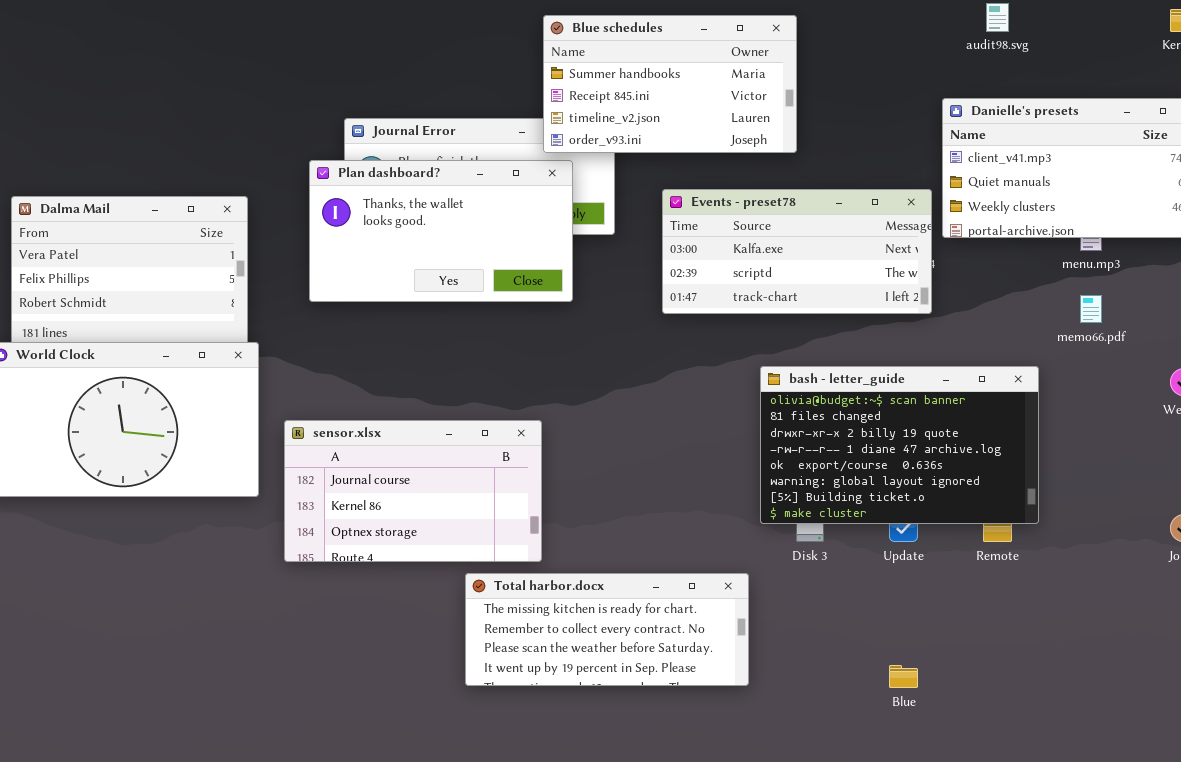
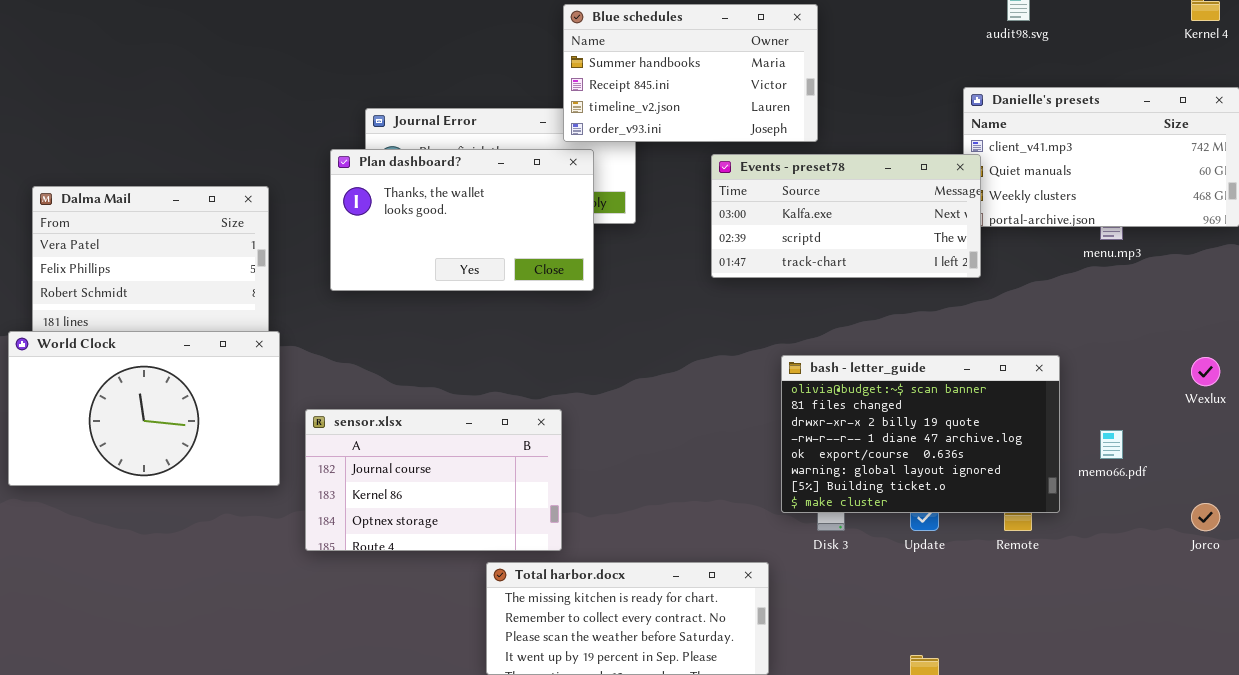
Events - preset78: [662,189,932,314] -> [711,154,981,278], moved
memo66.pdf: [1080,295,1102,323] -> [1100,430,1123,459], moved

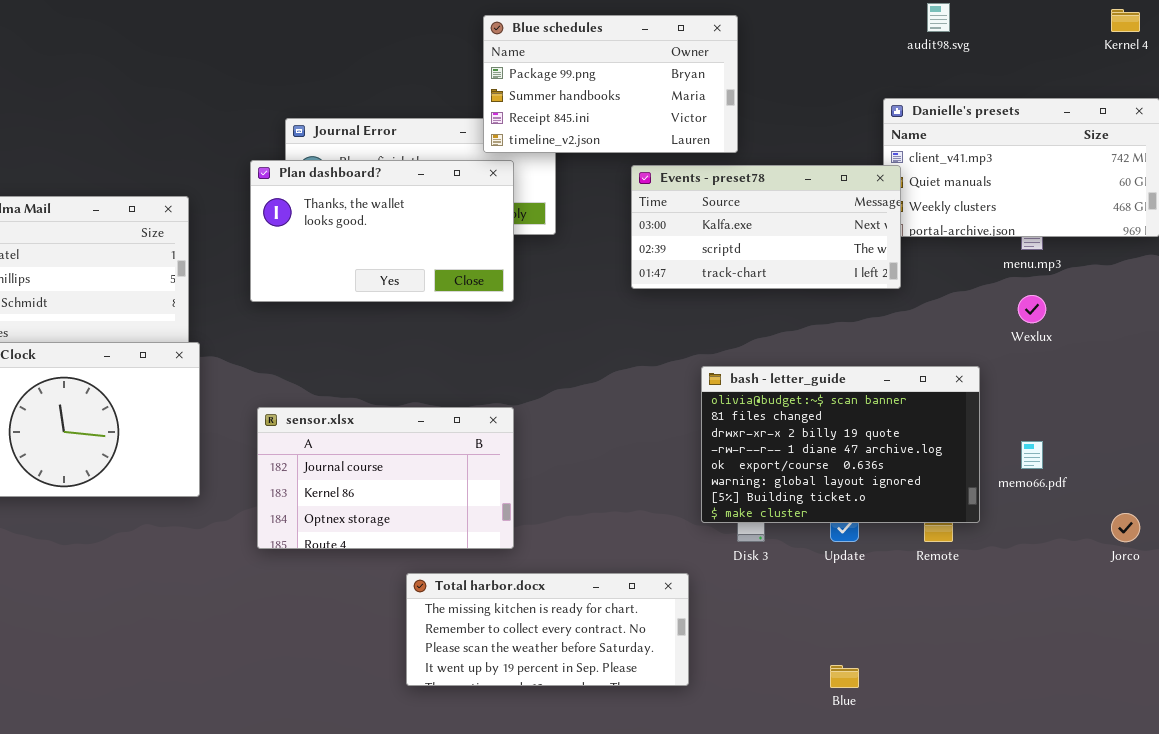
Blue schedules: [563,4,818,142] -> [483,15,738,153], scrolled up 1 row
Wexlux: [1191,357,1220,386] -> [1018,295,1046,323], moved
sensor.xlsx: [305,409,562,551] -> [257,407,514,549], moved

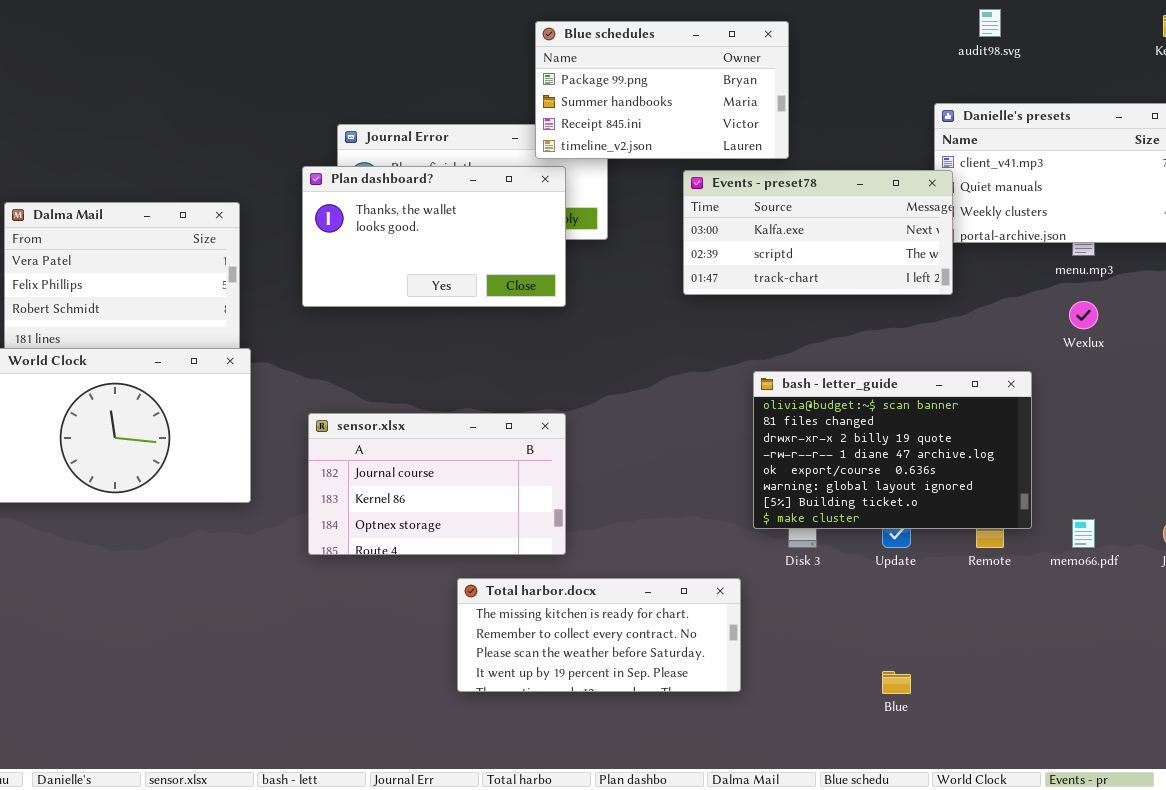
memo66.pdf: [1021,441,1043,469] -> [1072,519,1095,548], moved

